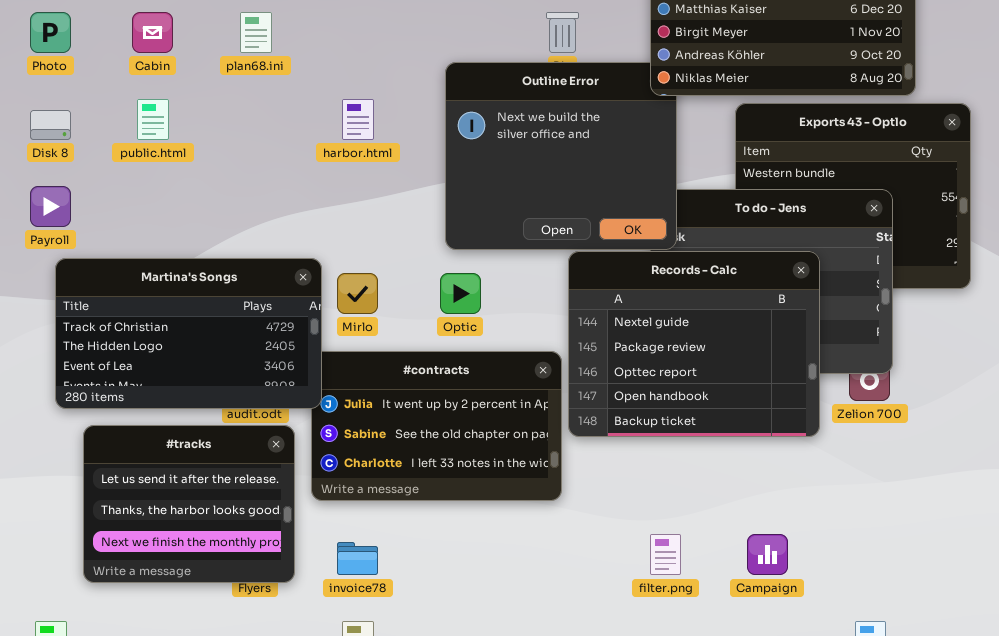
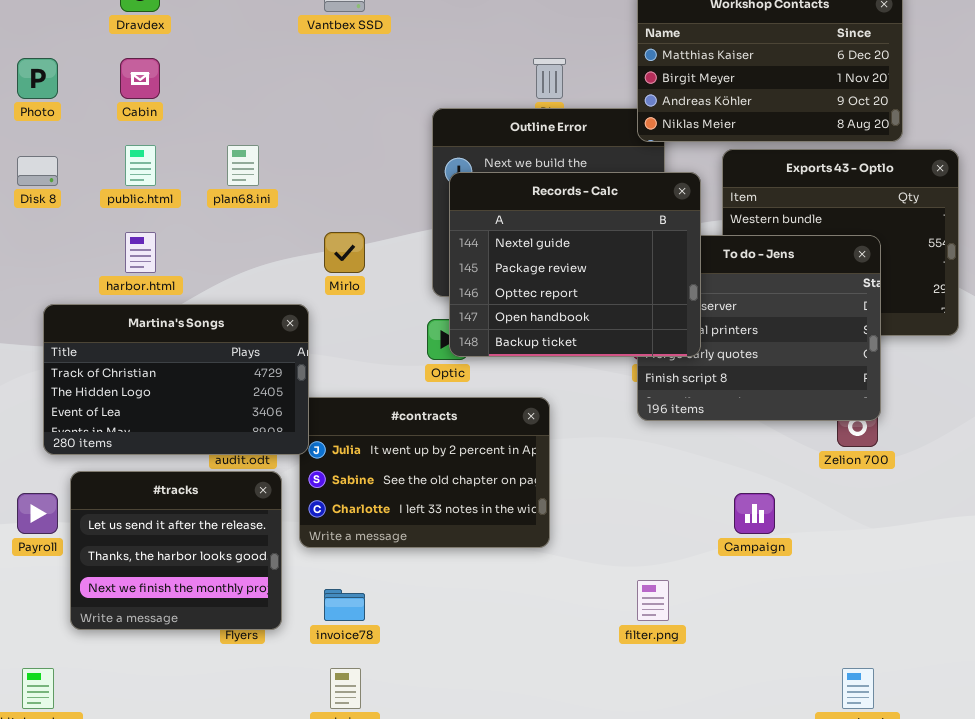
plan68.ini: [240,12,272,53] -> [227,145,259,186], moved
harbor.html: [342,99,374,140] -> [125,232,156,273], moved
Payroll: [30,186,71,227] -> [17,493,58,534], moved
Records - Calc: [568,251,820,437] -> [449,172,701,357], moved
Mirlo: [337,273,378,314] -> [324,232,365,273], moved
Campaign: [747,534,788,575] -> [734,493,775,534], moved

